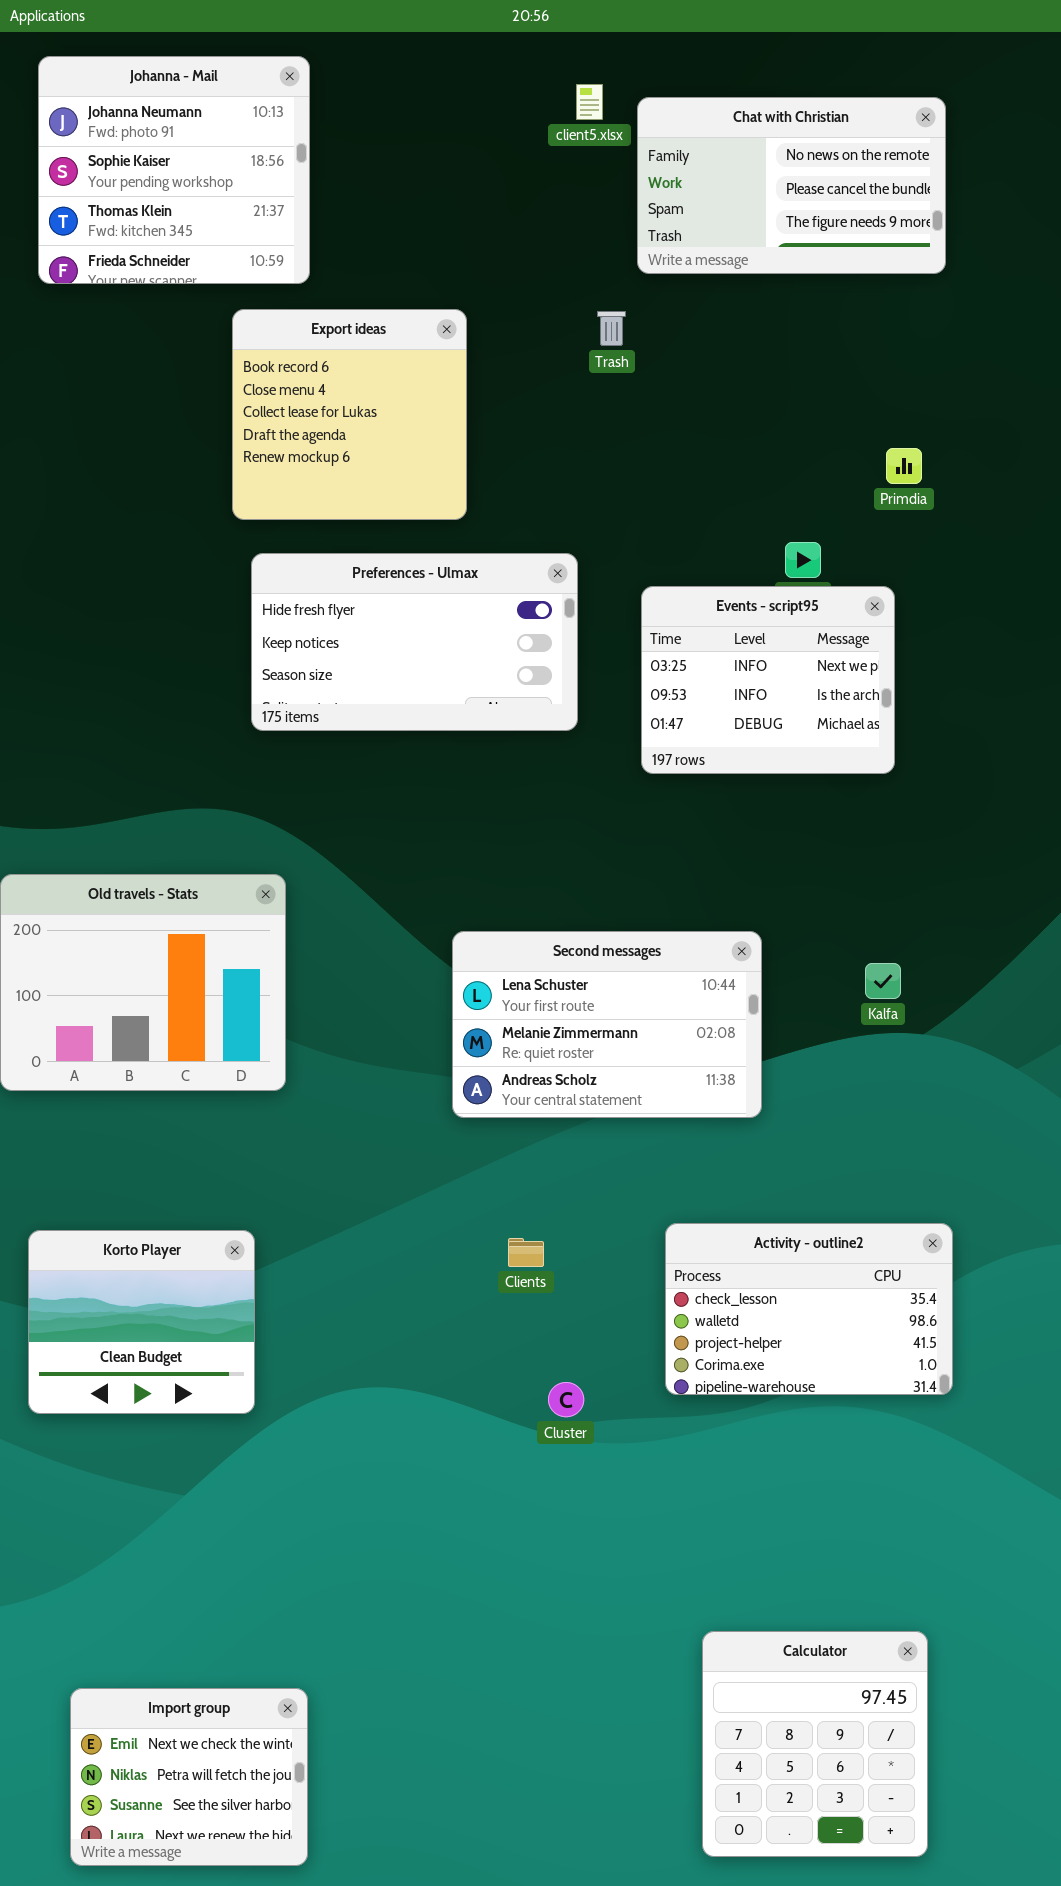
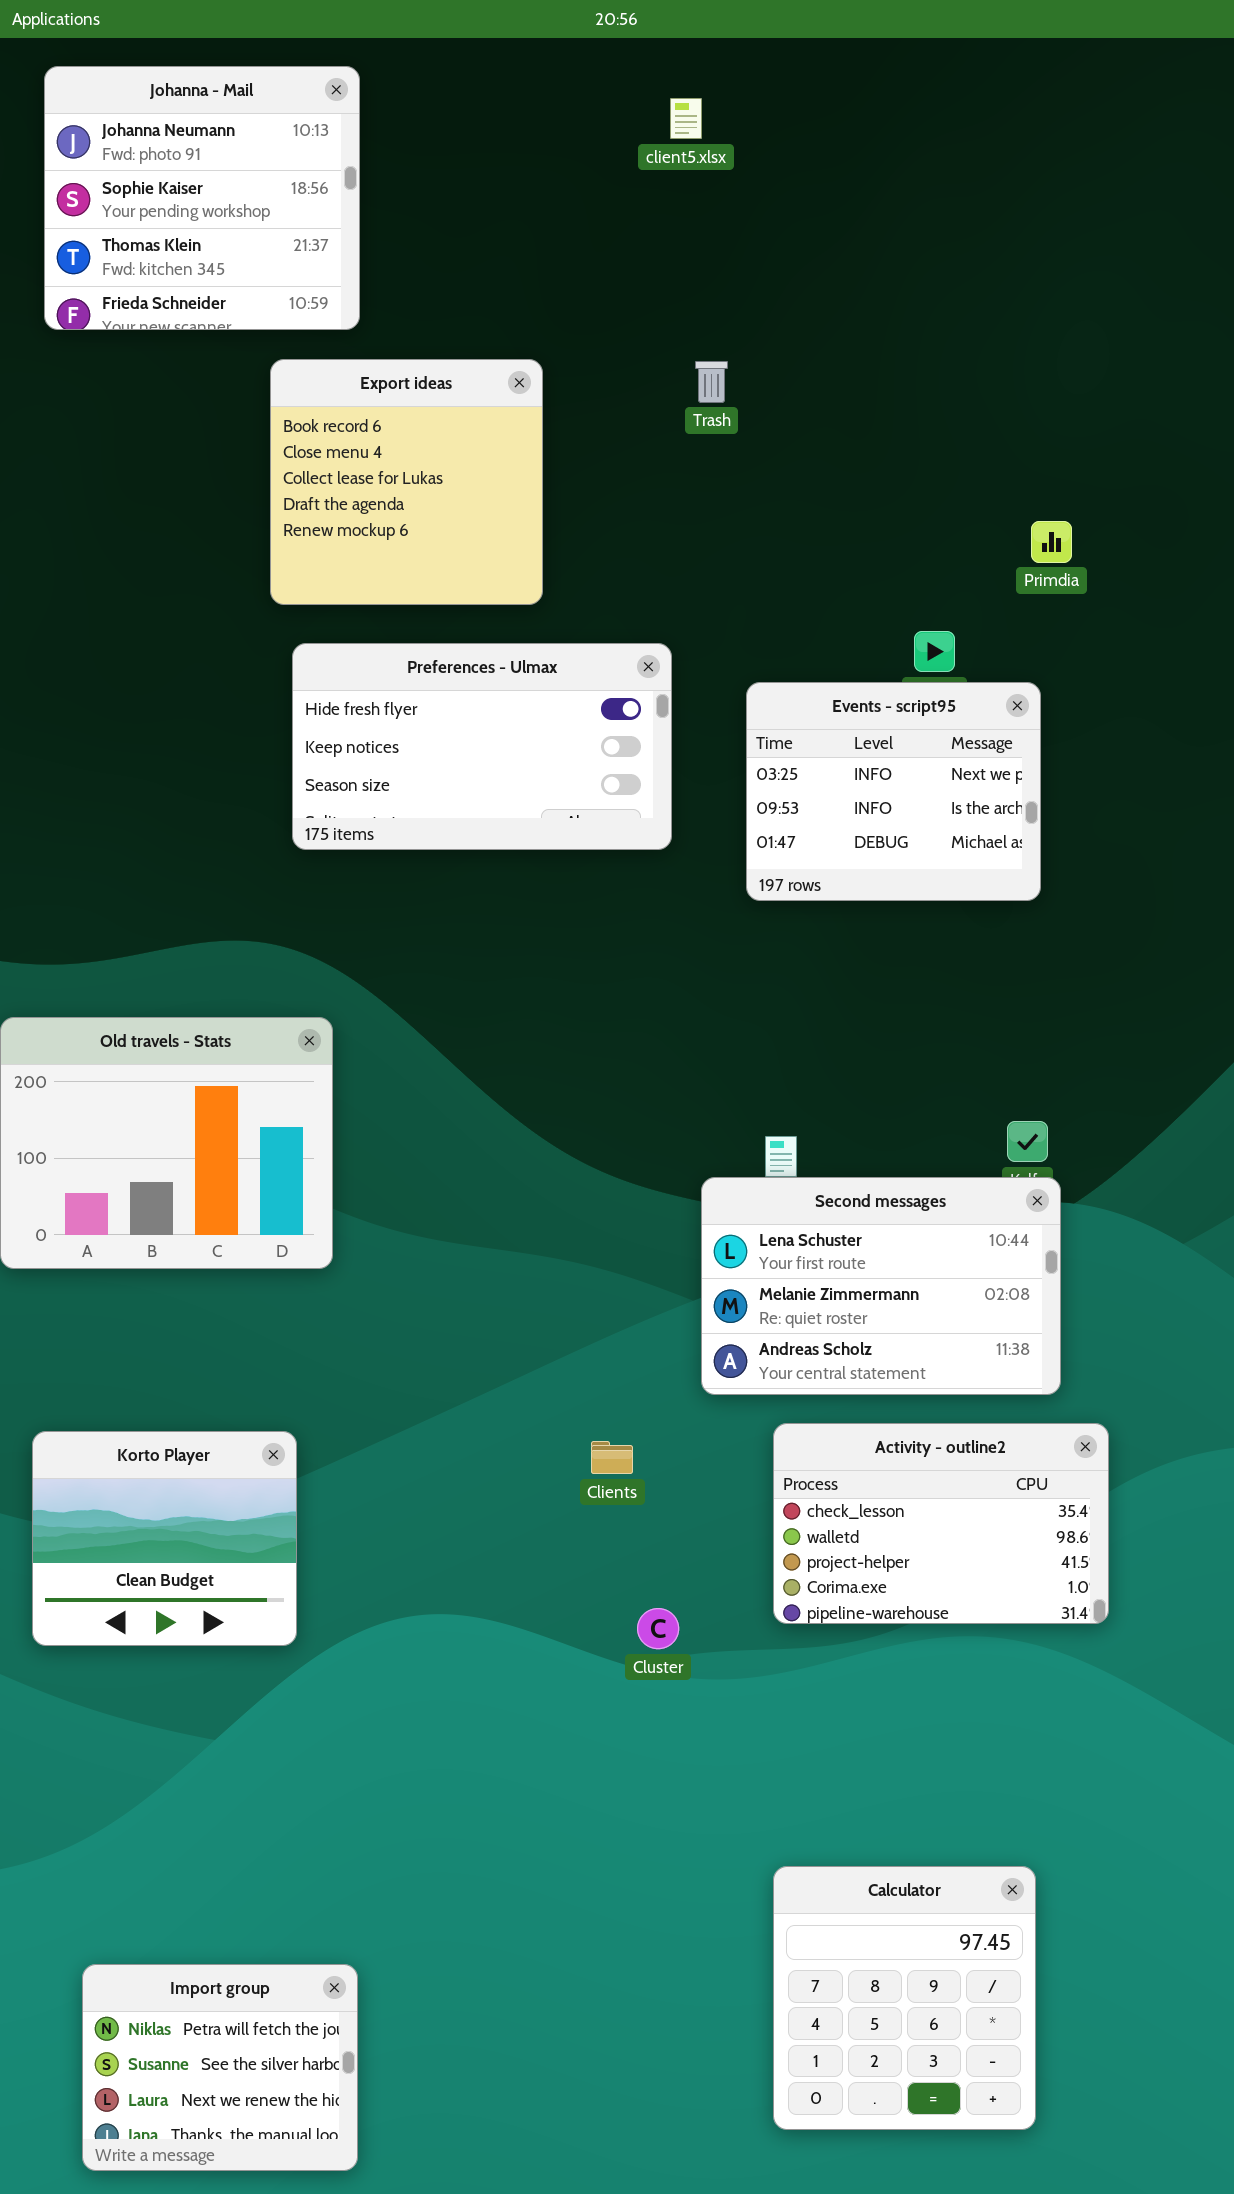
Chat with Christian: [637,97,946,274] -> none, closed
Second messages: [452,931,762,1118] -> [701,1177,1061,1395], moved
Calculator: [702,1631,928,1857] -> [773,1866,1036,2130], moved
Import group: [70,1688,308,1866] -> [82,1964,358,2171], scrolled down 1 row

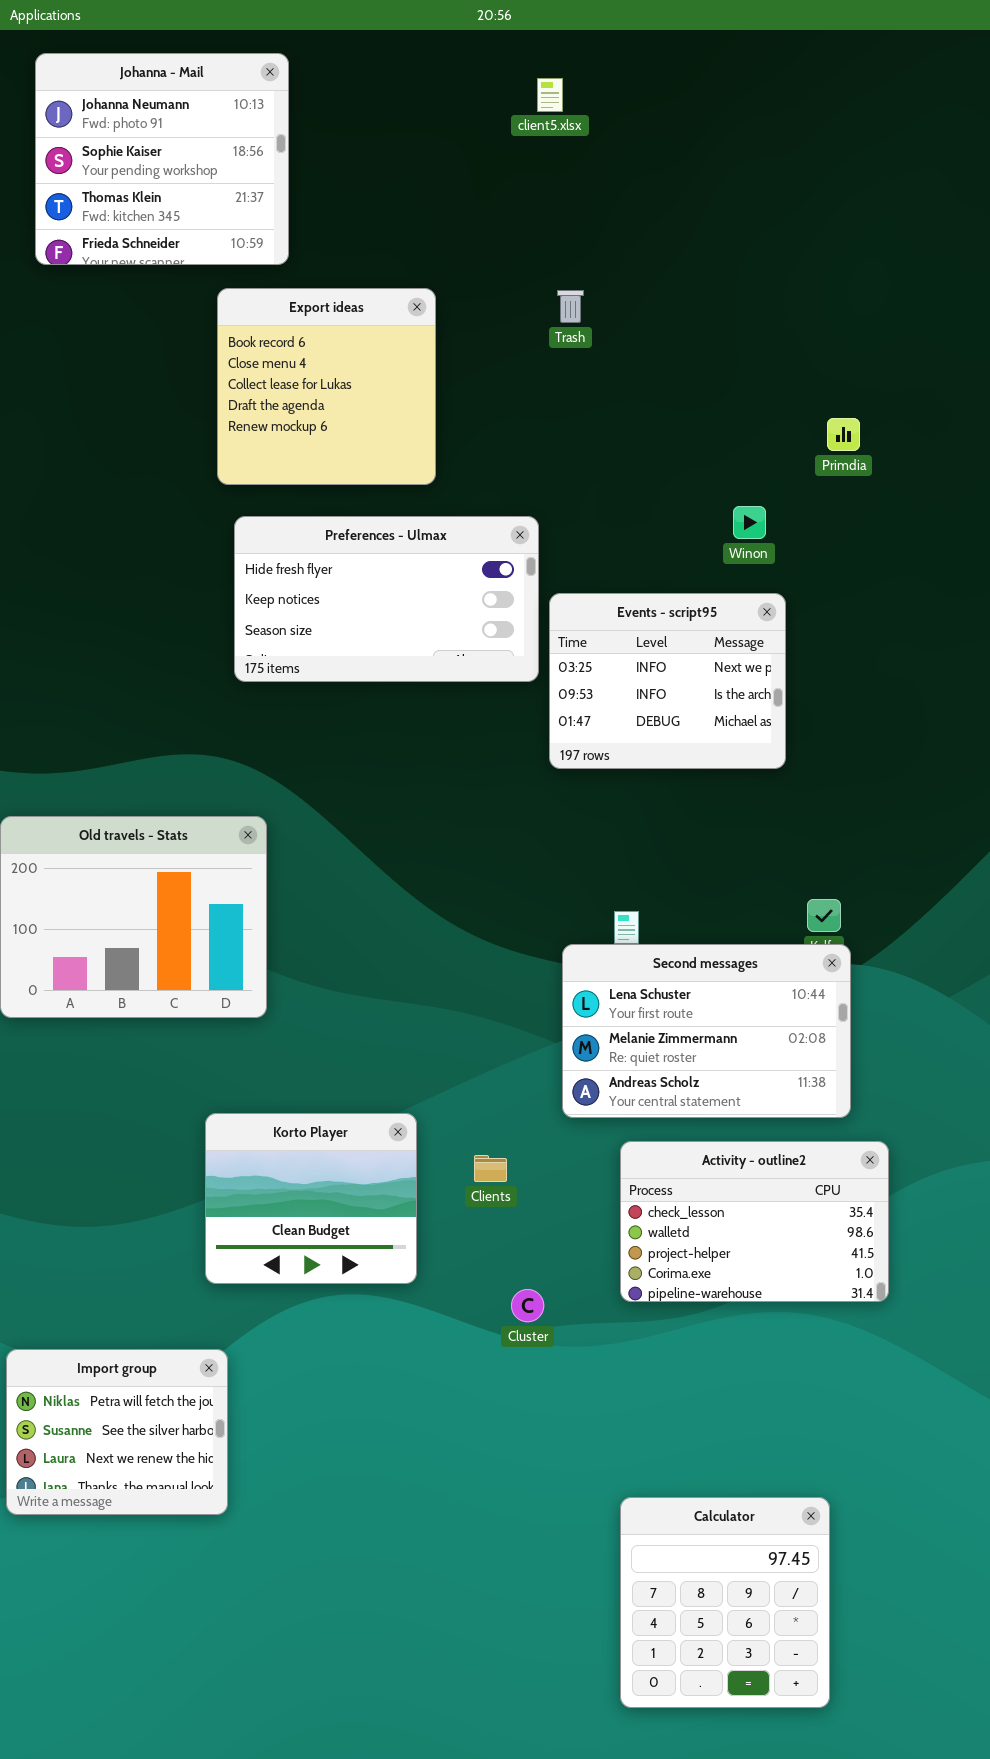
Events - script95: [746,682,1041,901] -> [549,593,786,769], moved
Korto Player: [32,1431,297,1646] -> [205,1113,417,1284], moved
Import group: [82,1964,358,2171] -> [6,1349,228,1515], moved

